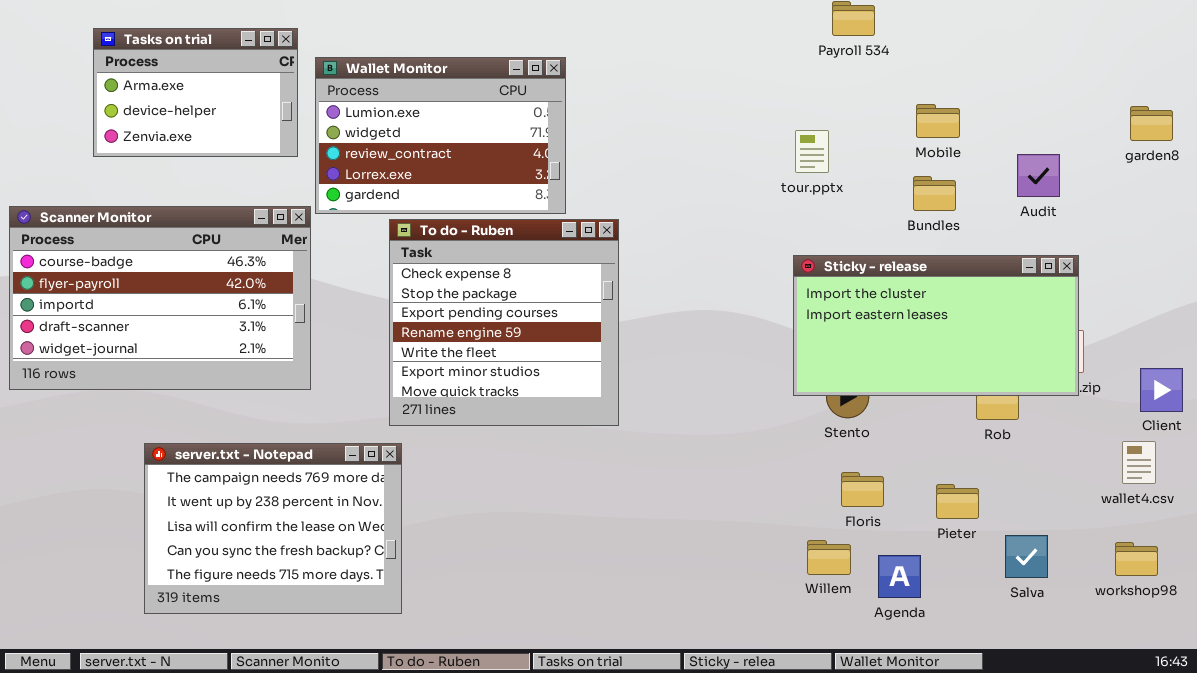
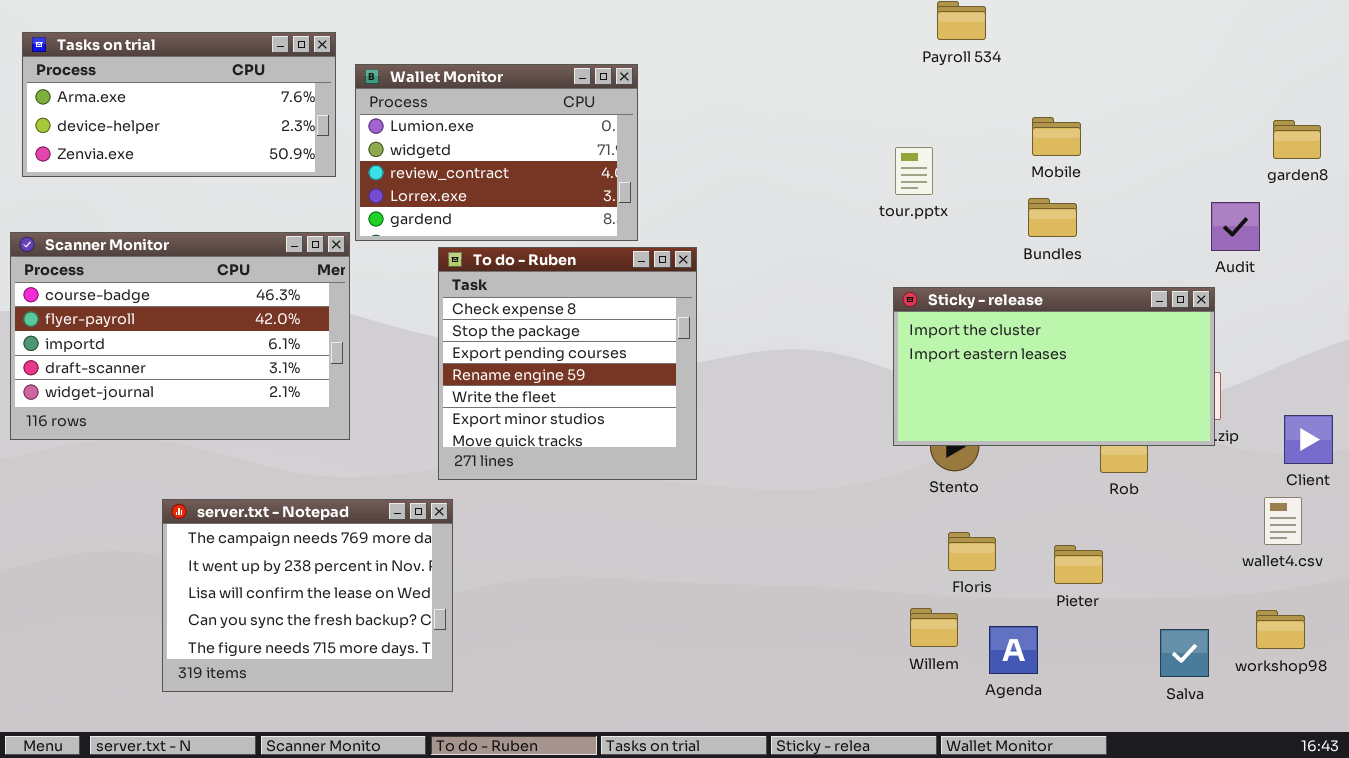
Tasks on trial: [93,28,298,157] -> [22,32,336,177], resized
Audit: [1017,154,1060,197] -> [1211,202,1260,251], moved
Salva: [1005,535,1048,578] -> [1160,629,1209,677], moved

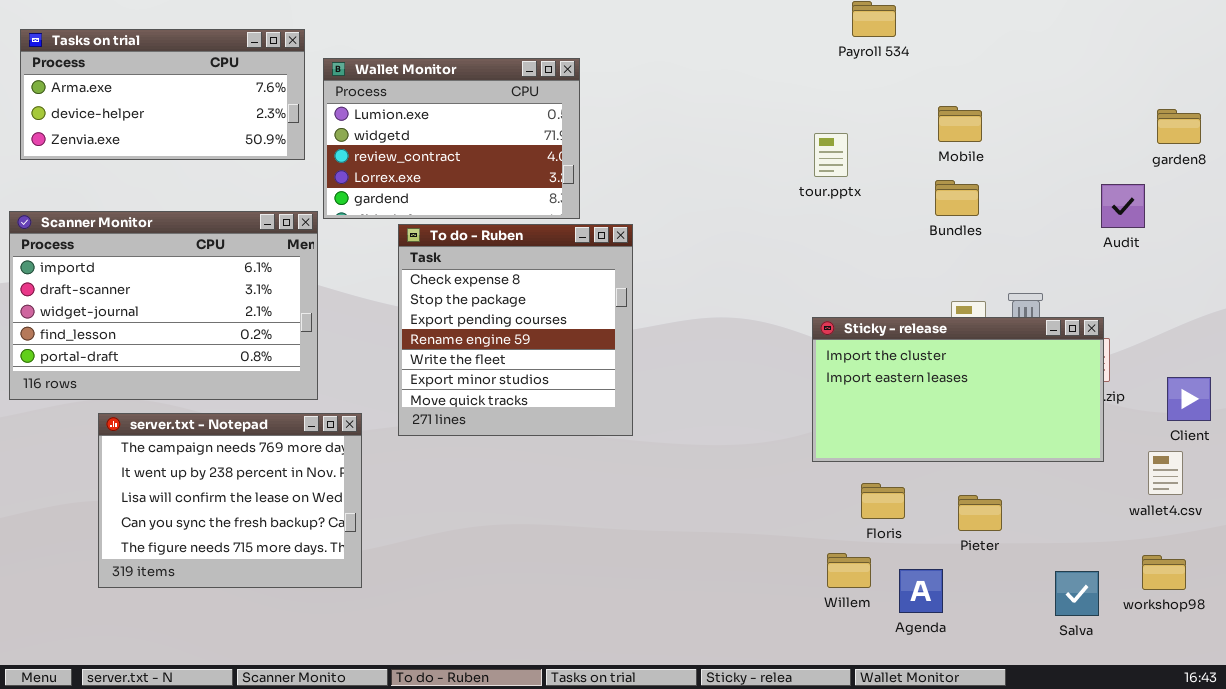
Scanner Monitor: [10,232,350,440] -> [9,211,318,400], scrolled down 2 rows
Sticky - release: [893,287,1215,446] -> [812,317,1104,462], moved
server.txt - Notepad: [162,499,453,692] -> [98,413,362,588], moved

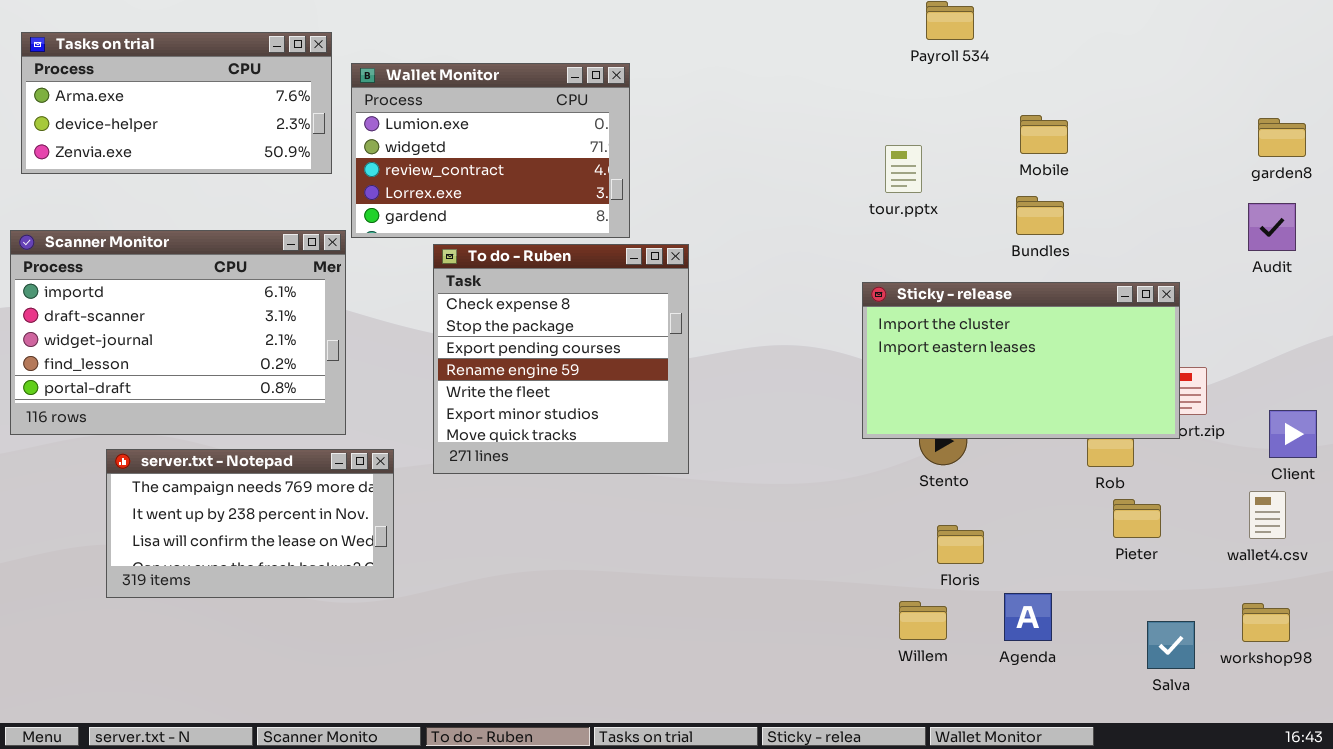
Audit: [1101,184,1145,228] -> [1248,203,1296,251], moved
Sticky - release: [812,317,1104,462] -> [862,282,1180,439], moved
server.txt - Notepad: [98,413,362,588] -> [106,449,394,598], resized
Pieter: [958,495,1002,531] -> [1113,499,1161,538], moved
Agenda: [899,569,943,613] -> [1004,593,1052,641], moved

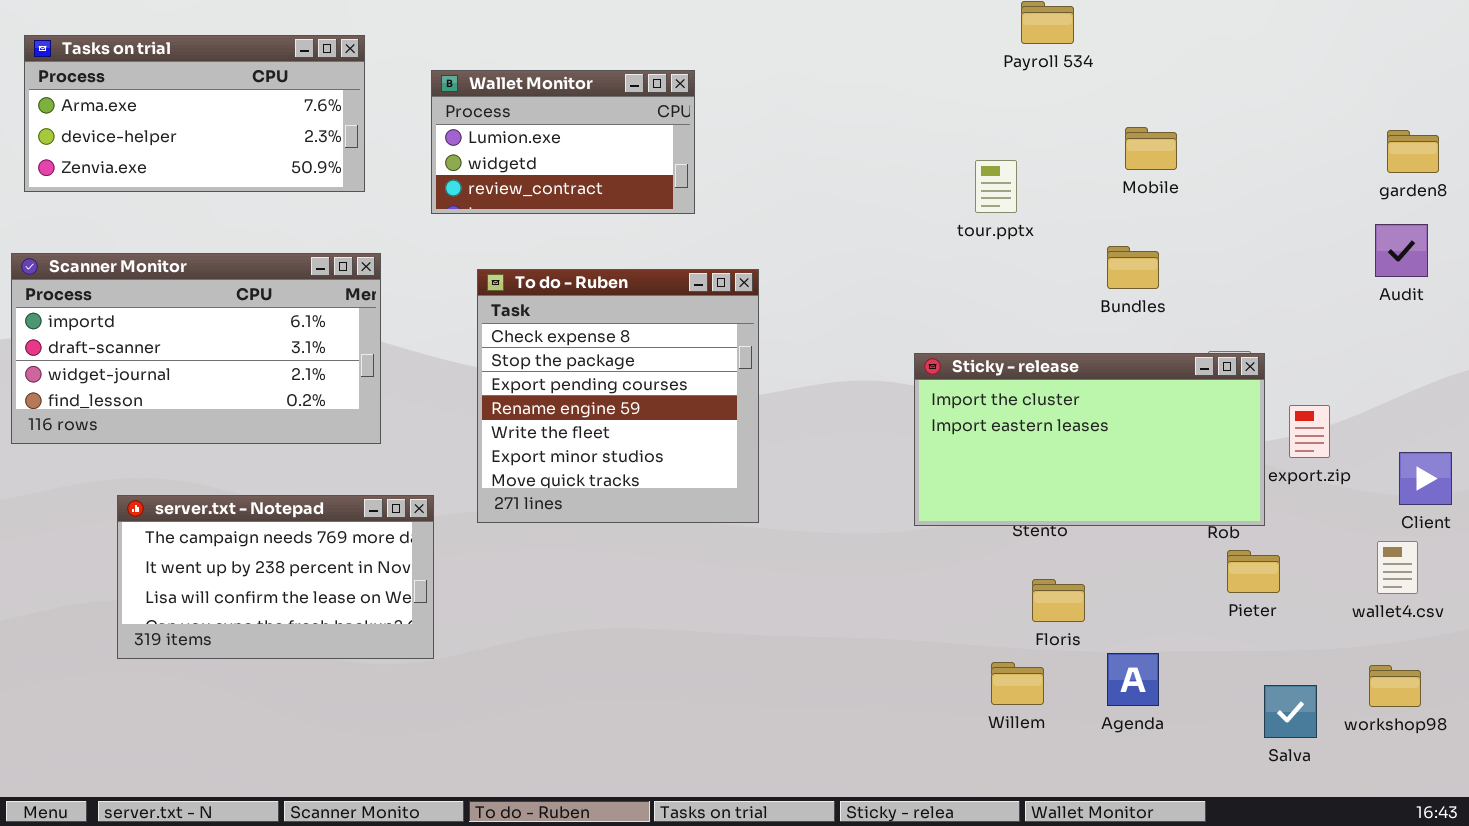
Wallet Monitor: [351,63,630,238] -> [431,70,695,214], resized
Bundles: [1016,196,1064,235] -> [1107,246,1159,289], moved
Scanner Monitor: [10,230,346,435] -> [11,253,381,444], resized
Sticky - release: [862,282,1180,439] -> [914,353,1265,526], moved

